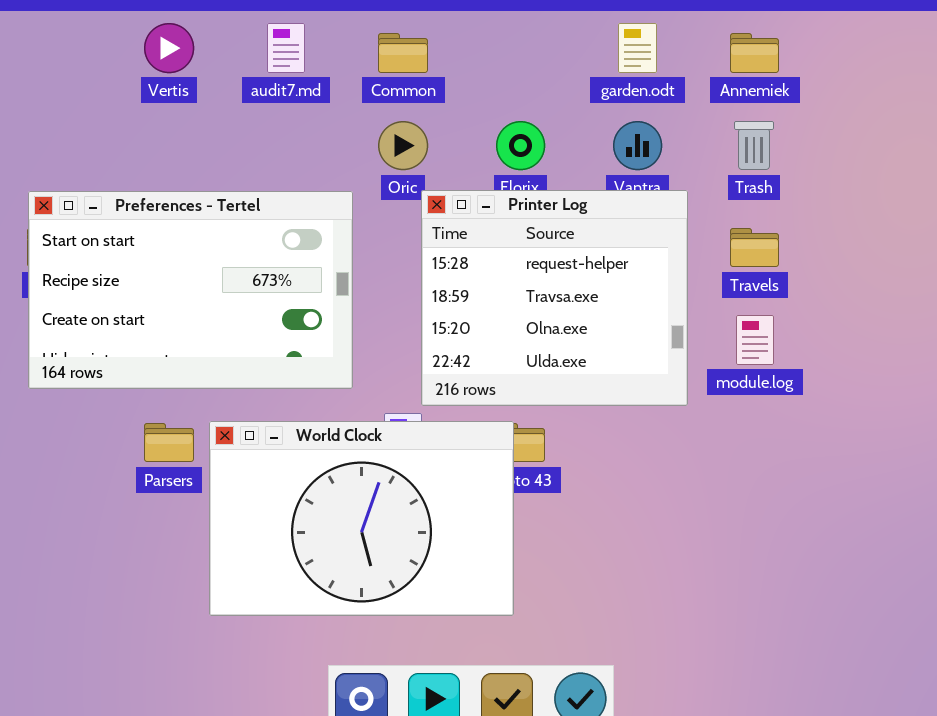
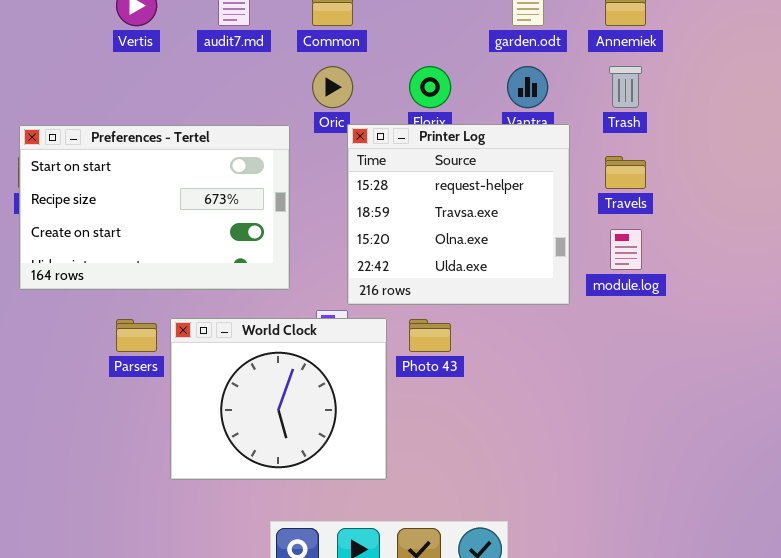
World Clock: [209,421,514,616] -> [170,318,387,480], resized

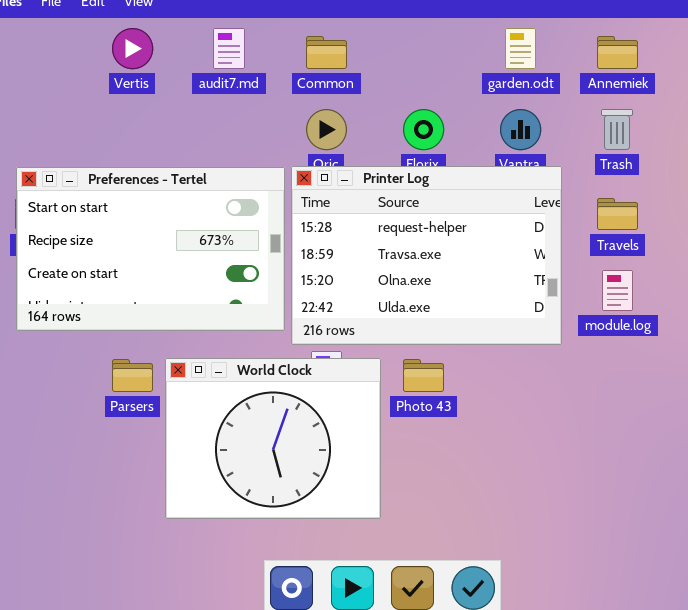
Printer Log: [347,124,570,305] -> [291,166,562,345], resized

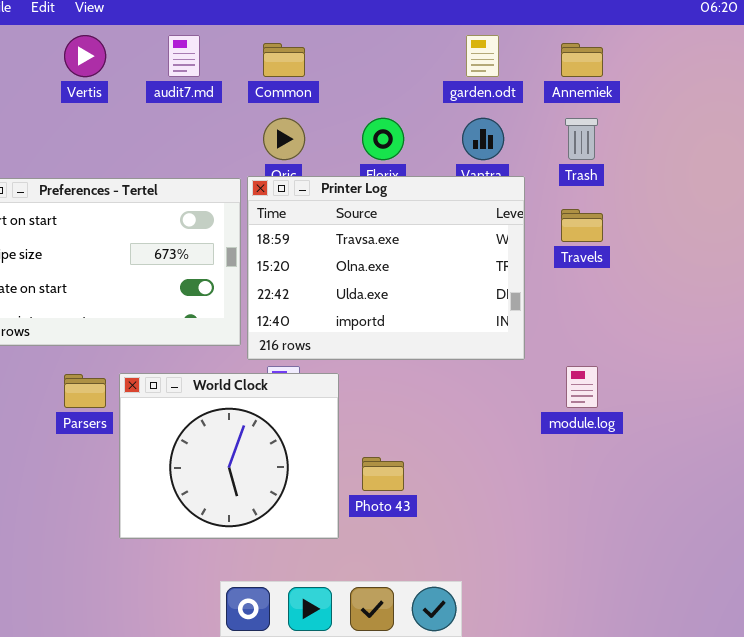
Printer Log: [291,166,562,345] -> [247,176,525,360], scrolled down 1 row
module.log: [602,270,633,311] -> [566,366,598,408], moved
Photo 43: [403,359,444,392] -> [362,457,404,491], moved

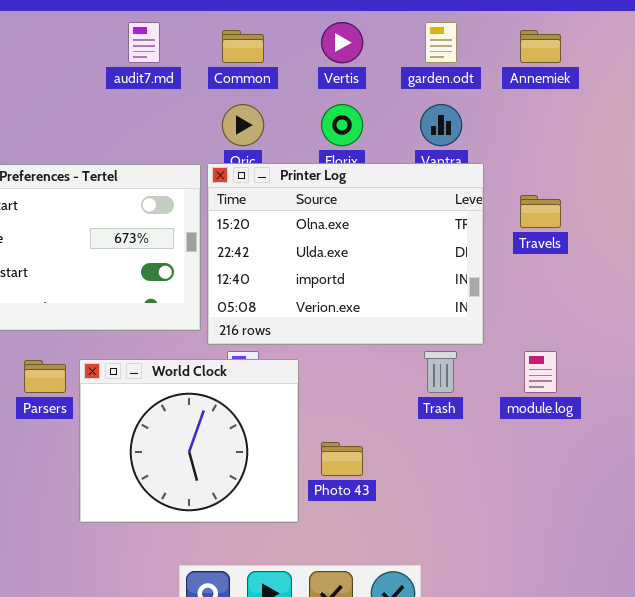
Vertis: [64,35,106,77] -> [321,22,363,63], moved
Trash: [565,118,598,160] -> [424,351,457,393], moved
Printer Log: [247,176,525,360] -> [207,163,484,345], scrolled down 1 row

